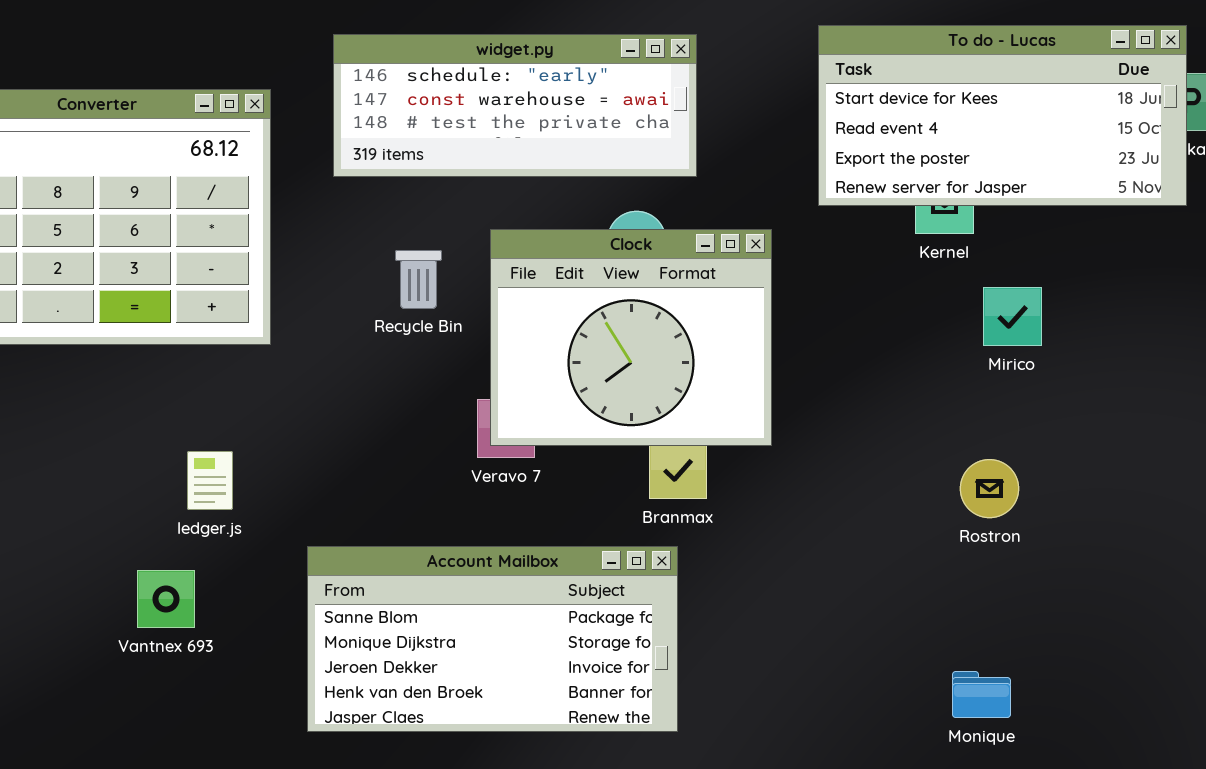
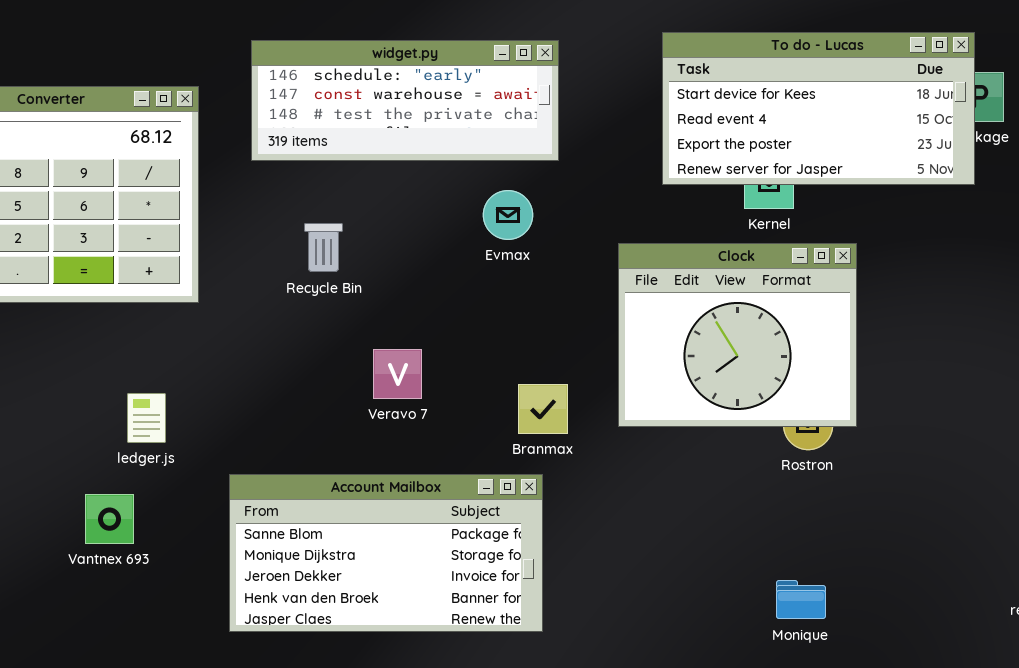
Clock: [490,229,772,446] -> [618,243,857,427], moved

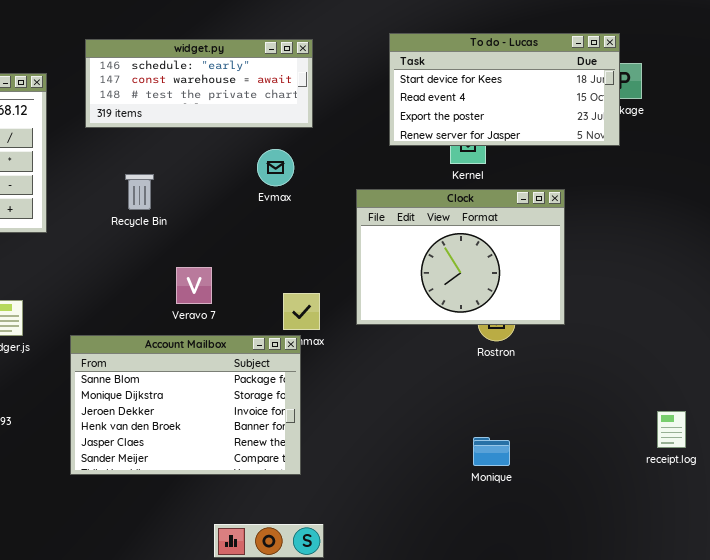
Clock: [618,243,857,427] -> [356,189,565,325], resized
Account Mailbox: [229,474,543,632] -> [70,335,301,475], resized

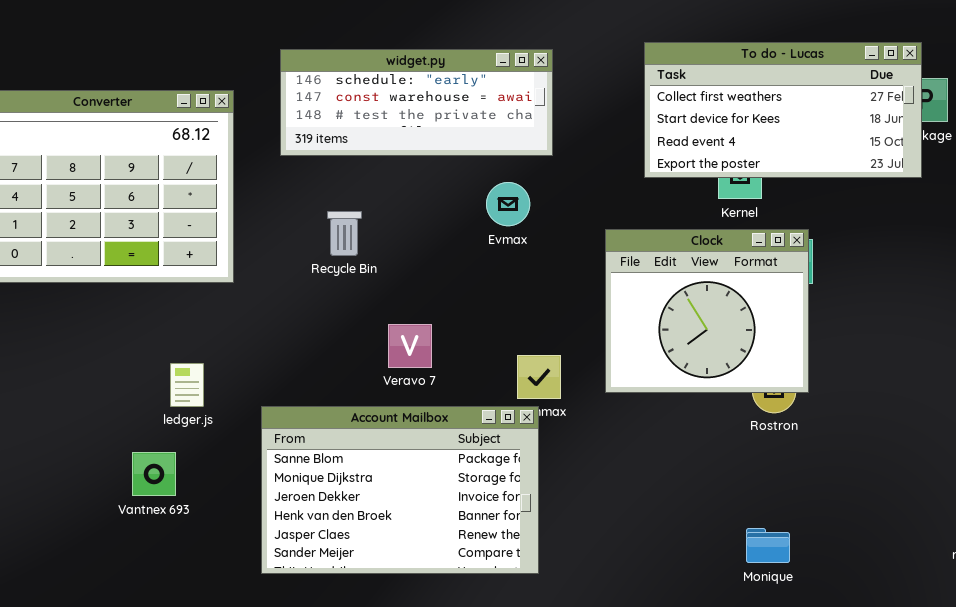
To do - Lucas: [389,33,620,146] -> [644,42,922,178], scrolled up 1 row
Clock: [356,189,565,325] -> [605,229,809,393], resized

